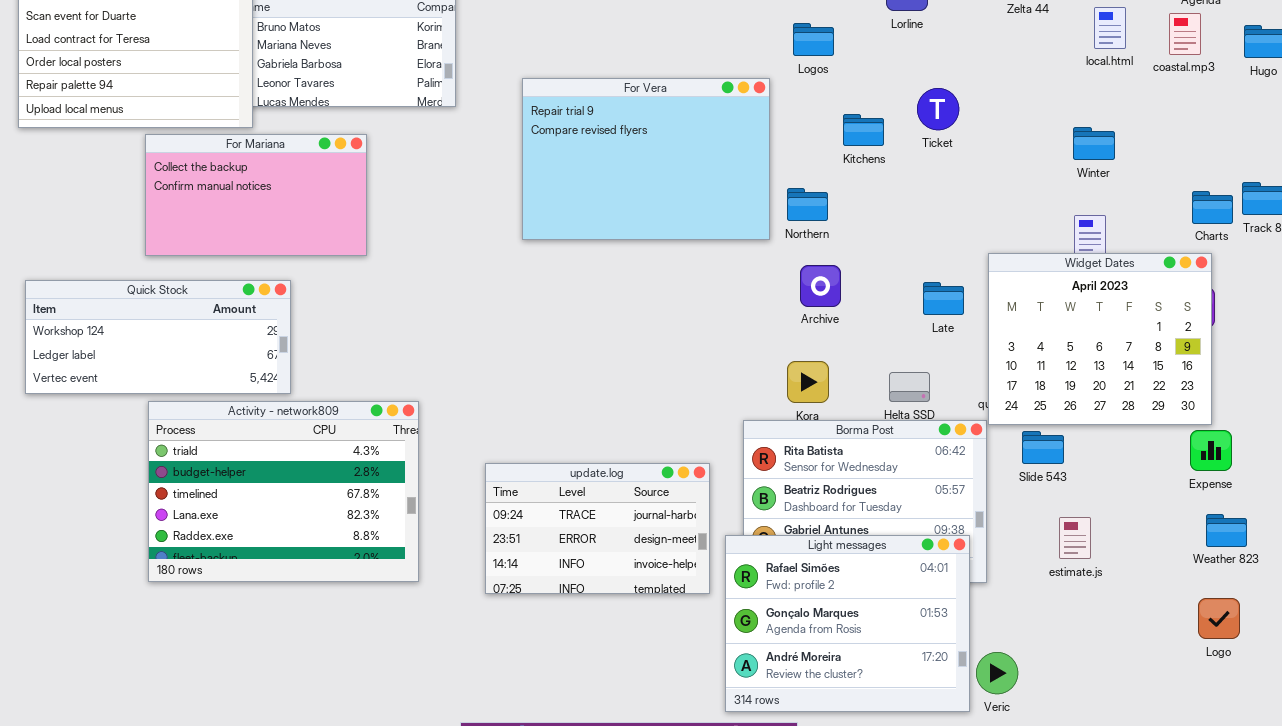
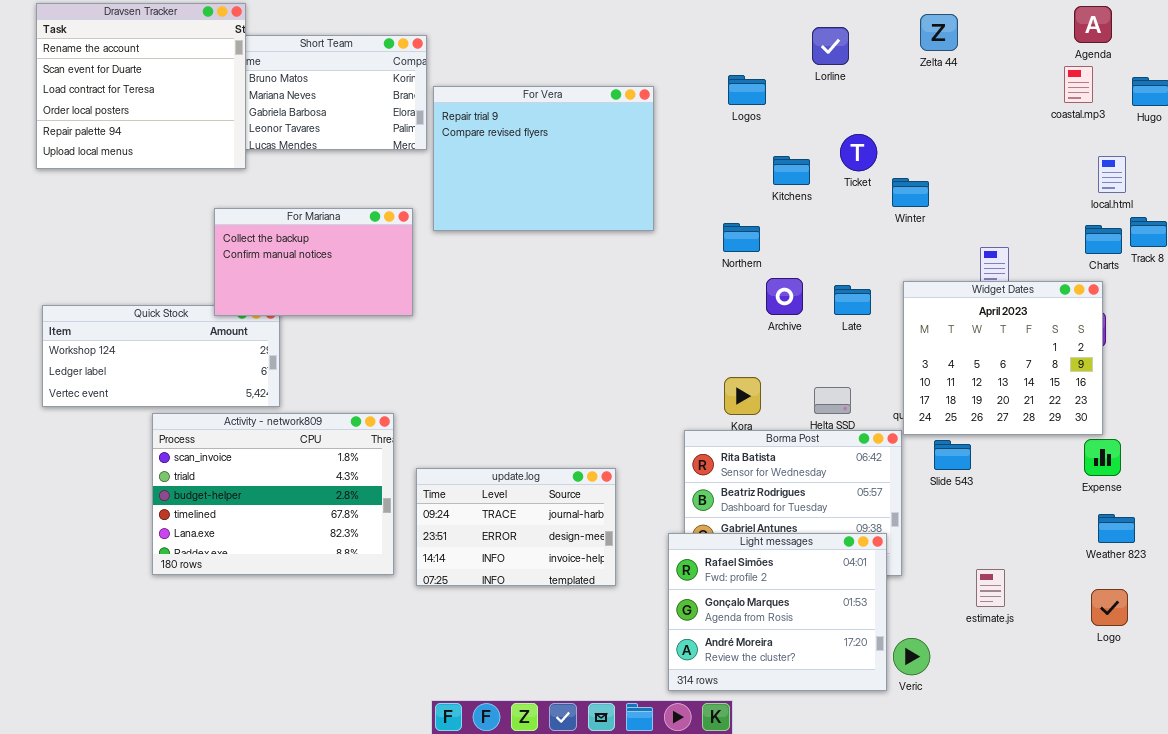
local.html: [1094,7,1126,49] -> [1098,156,1126,193], moved
For Vera: [522,78,770,240] -> [433,86,654,231], moved
Winter: [1073,127,1115,160] -> [892,178,929,207], moved
For Mariana: [145,134,367,256] -> [214,208,413,316], moved
Archive: [800,265,841,307] -> [766,278,803,315], moved
Late: [923,282,964,315] -> [834,285,871,315], moved
Activity - network809: [148,401,419,582] -> [152,413,394,575], scrolled up 1 row
update.log: [485,463,710,594] -> [416,468,616,586], moved
estimate.js: [1059,517,1091,559] -> [976,569,1005,607], moved

